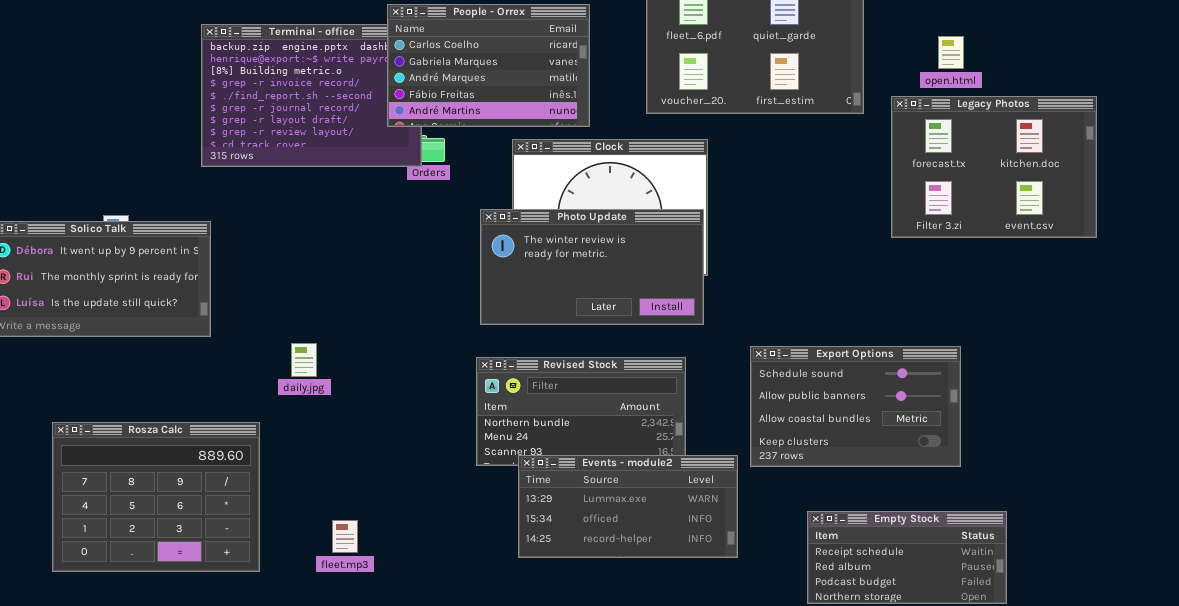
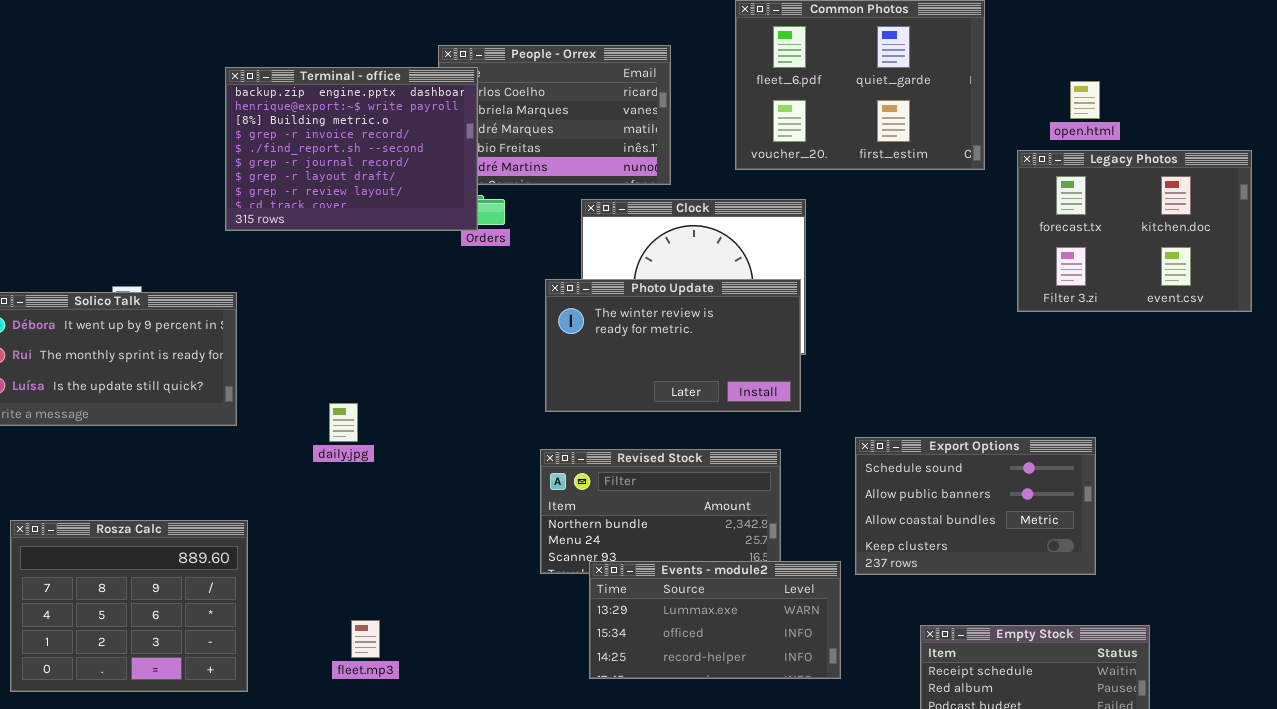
Terminal - office: [201,24,422,167] -> [225,67,478,231], raised
daily.jpg: [291,343,317,377] -> [329,403,358,442], moved
Rosza Calc: [52,422,260,572] -> [10,520,248,692], moved
fleet.mp3: [332,520,358,553] -> [351,620,380,658], moved

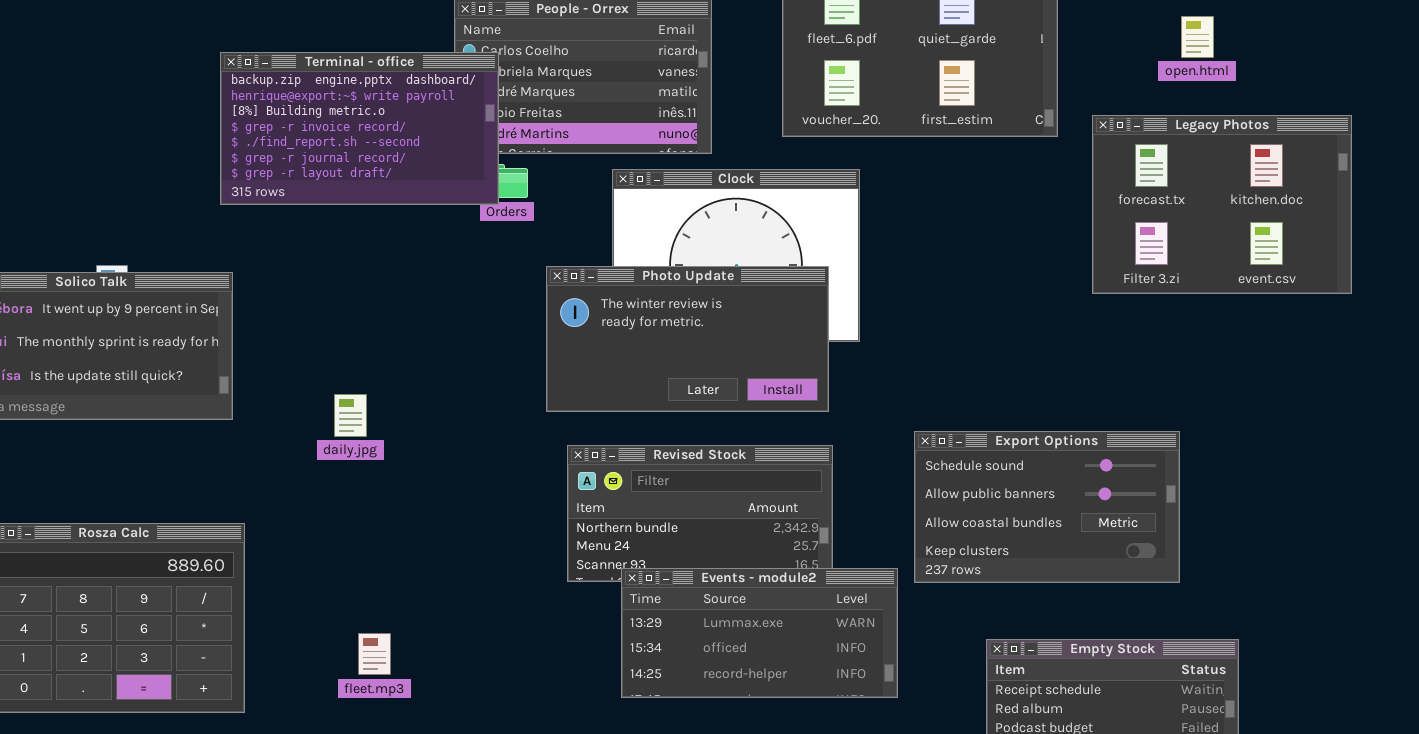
Terminal - office: [225,67,478,231] -> [220,52,499,205], resized
open.html: [1070,81,1100,119] -> [1181,16,1214,58], moved
Photo Update: [545,279,801,412] -> [546,266,829,412], moved

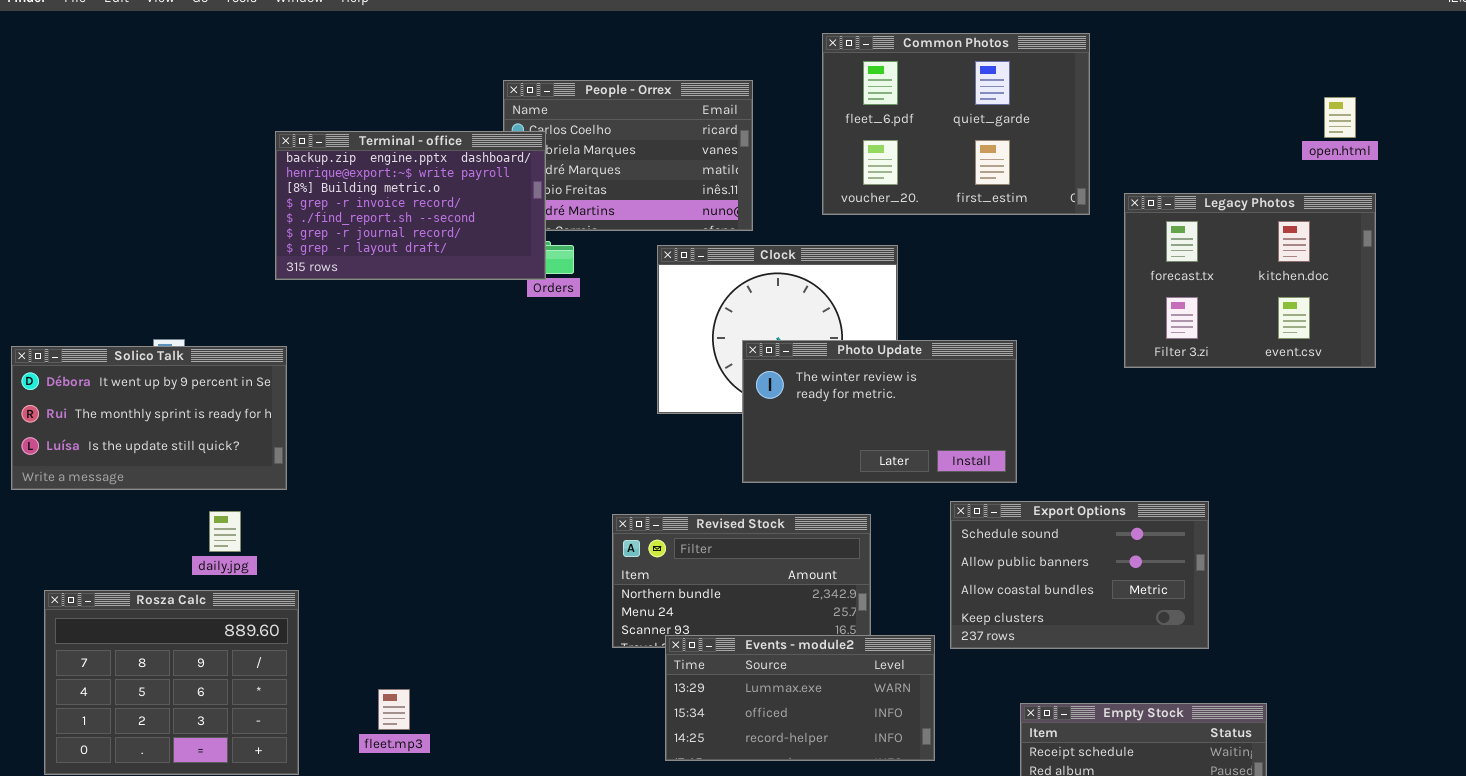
open.html: [1181,16,1214,58] -> [1324,97,1356,138], moved
Photo Update: [546,266,829,412] -> [742,340,1017,483], moved
daily.jpg: [334,394,367,437] -> [209,511,241,552], moved
fleet.mp3: [358,633,391,675] -> [378,689,410,730], moved

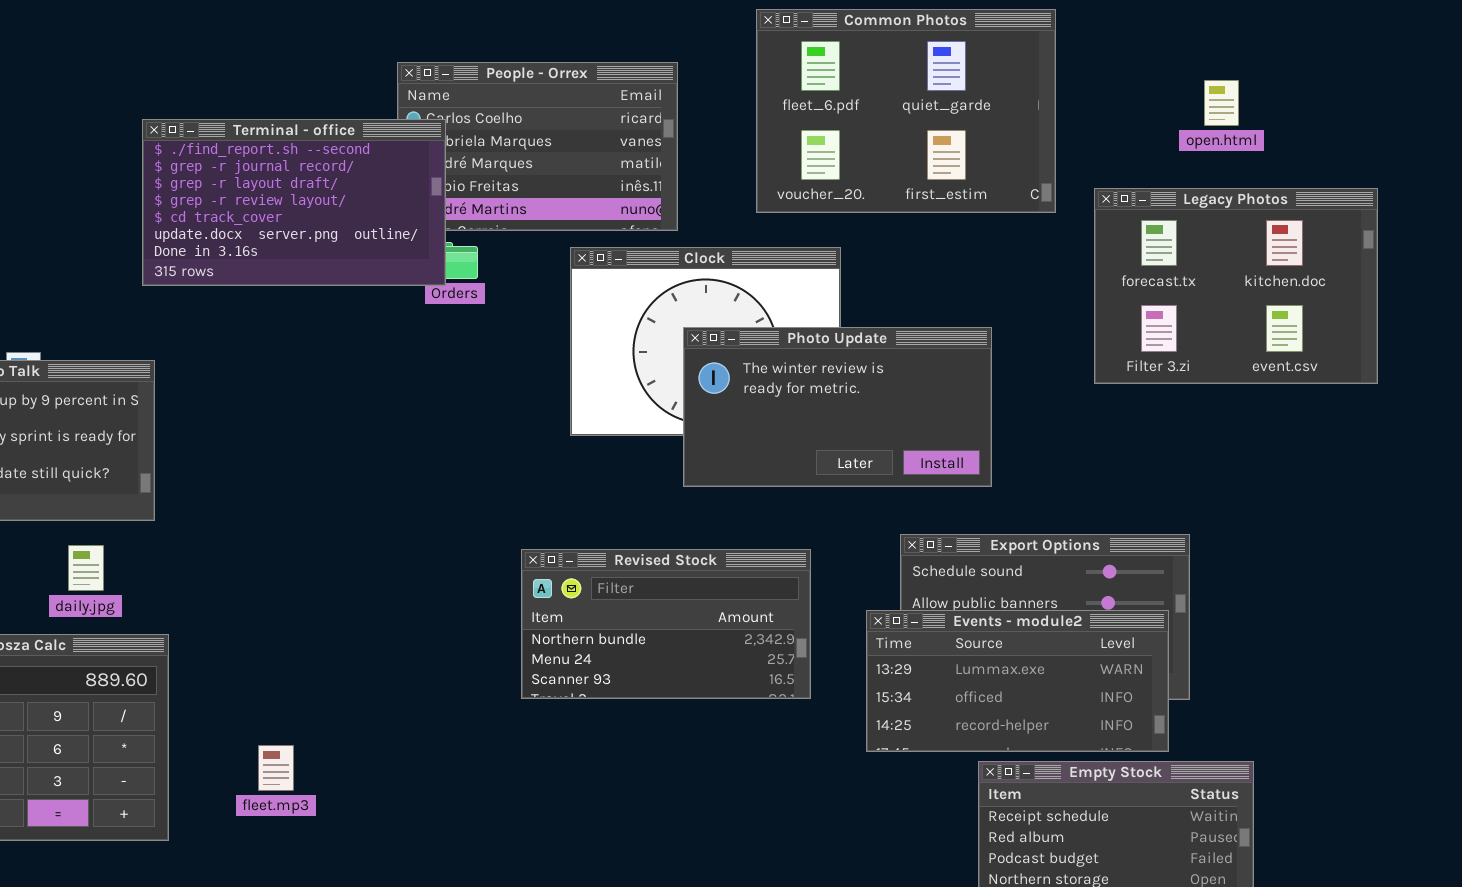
open.html: [1324,97,1356,138] -> [1204,80,1239,126], moved
Terminal - office: [275,131,546,280] -> [142,119,446,286], scrolled down 4 rows
Photo Update: [742,340,1017,483] -> [683,327,992,487], moved
Events - module2: [665,635,935,761] -> [866,610,1169,752], moved

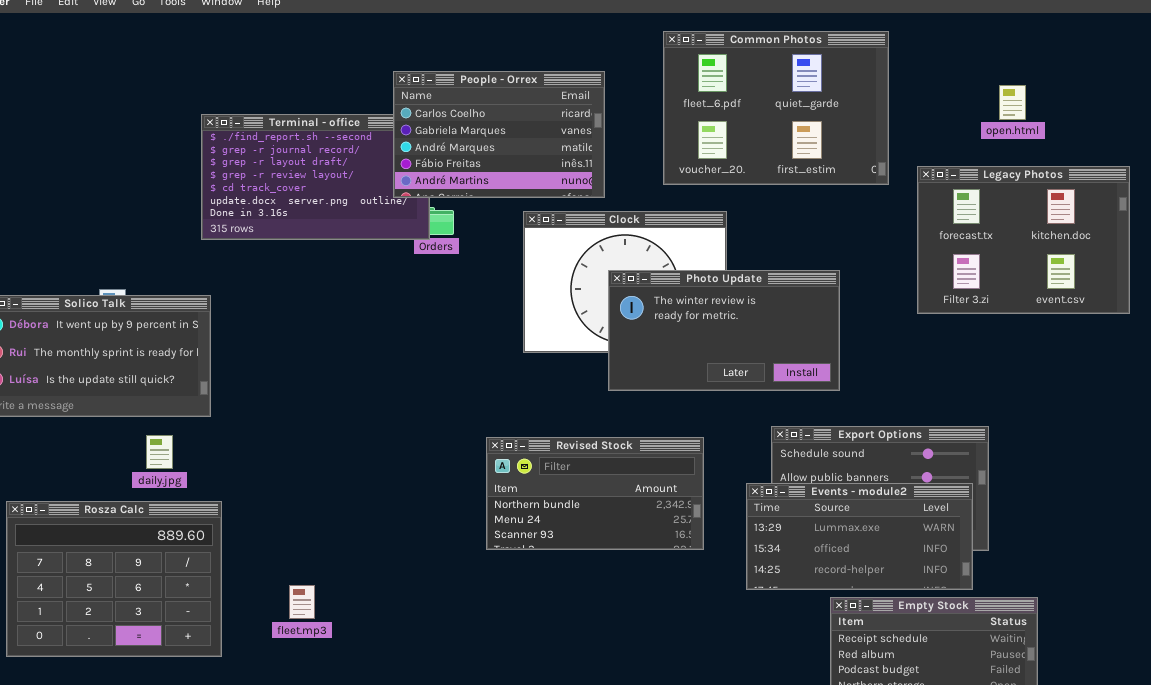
People - Orrex: [397,62,678,231] -> [393,71,605,198], raised

